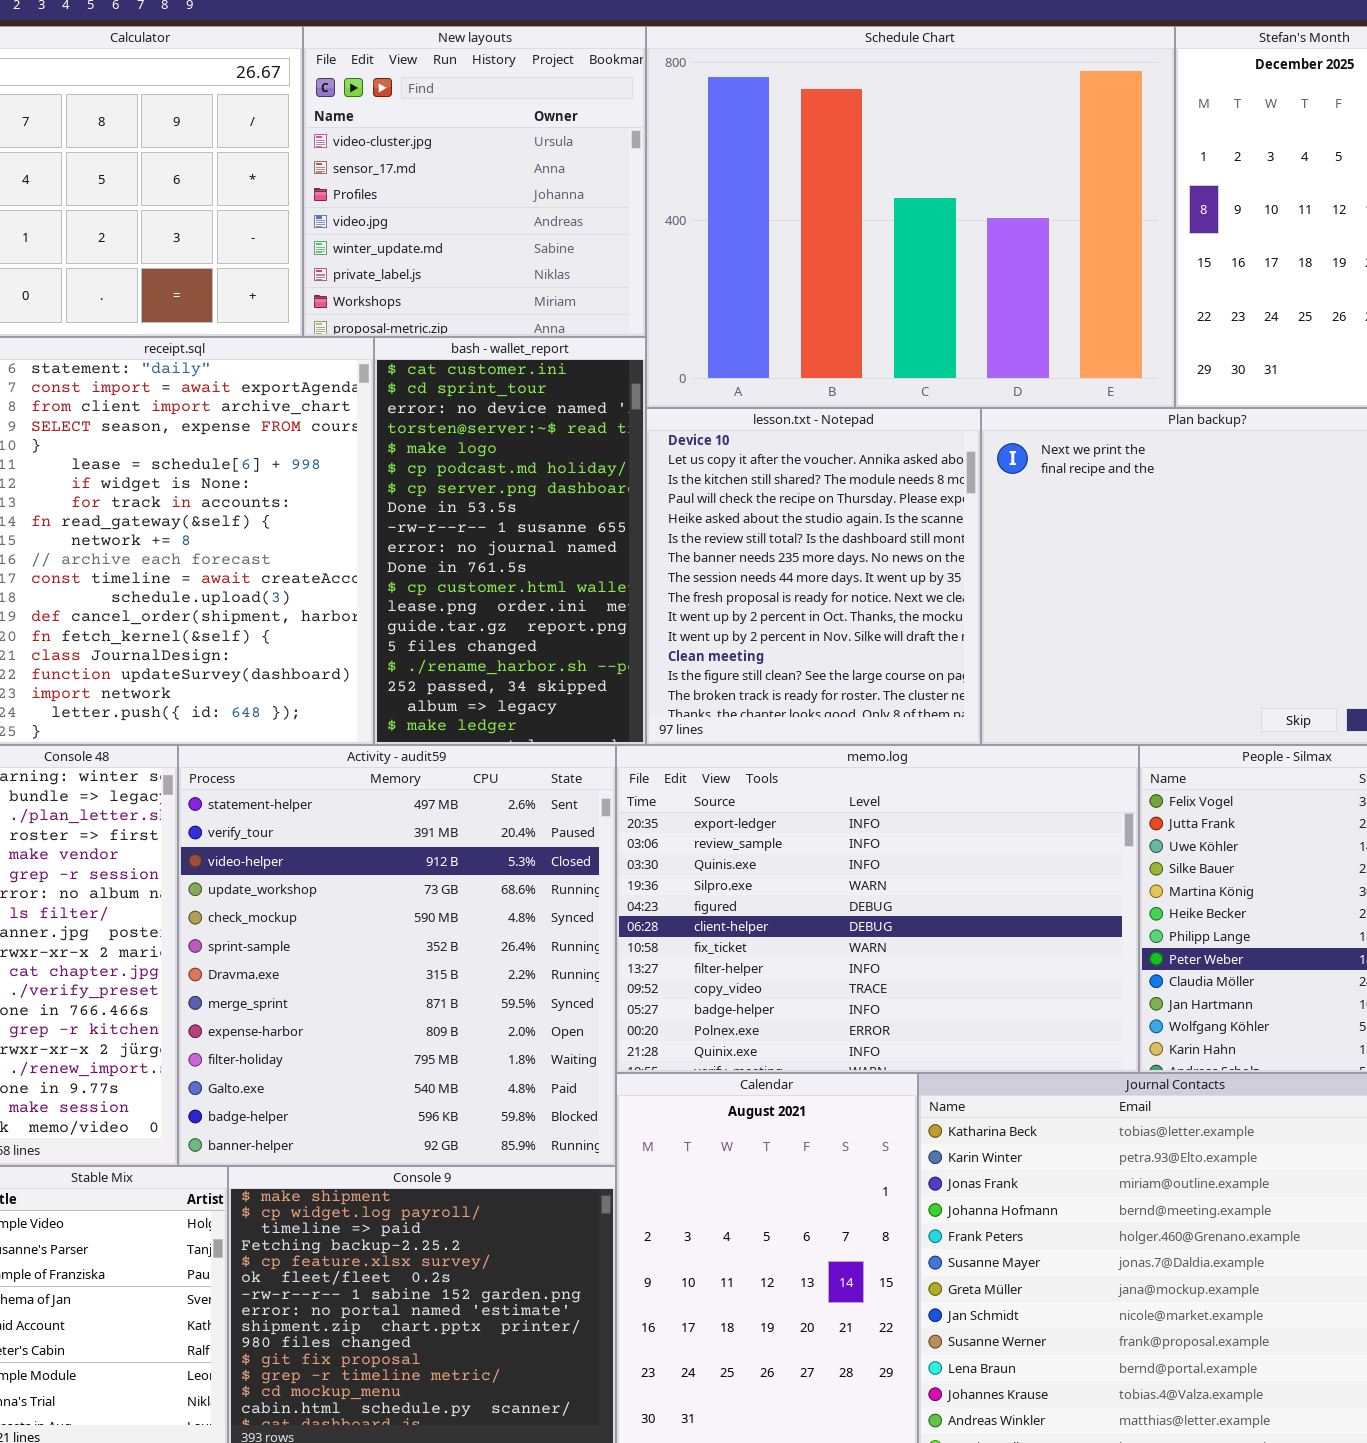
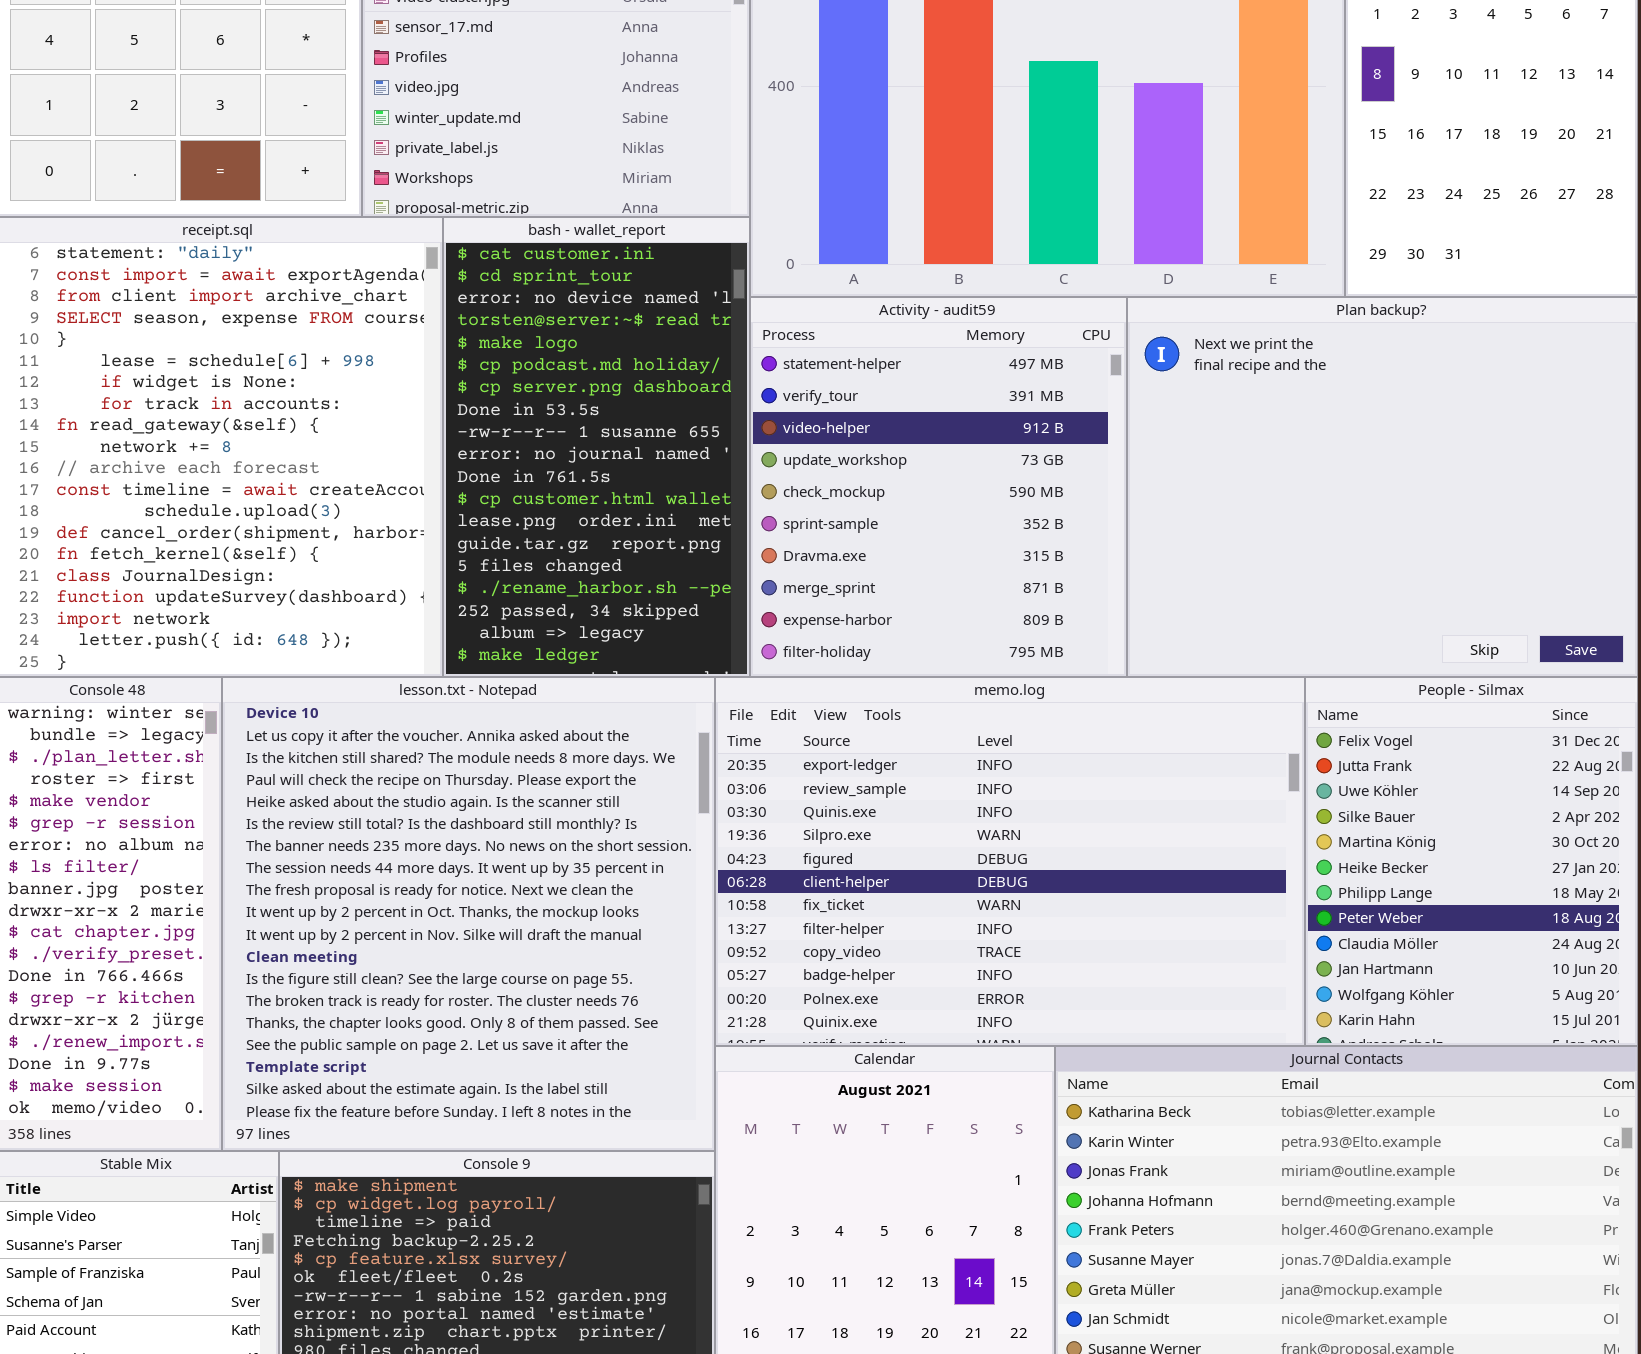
lesson.txt - Notepad: [646,408,981,745] -> [222,677,715,1151], moved, resized
Activity - audit59: [178,745,616,1166] -> [750,297,1127,677], moved, resized

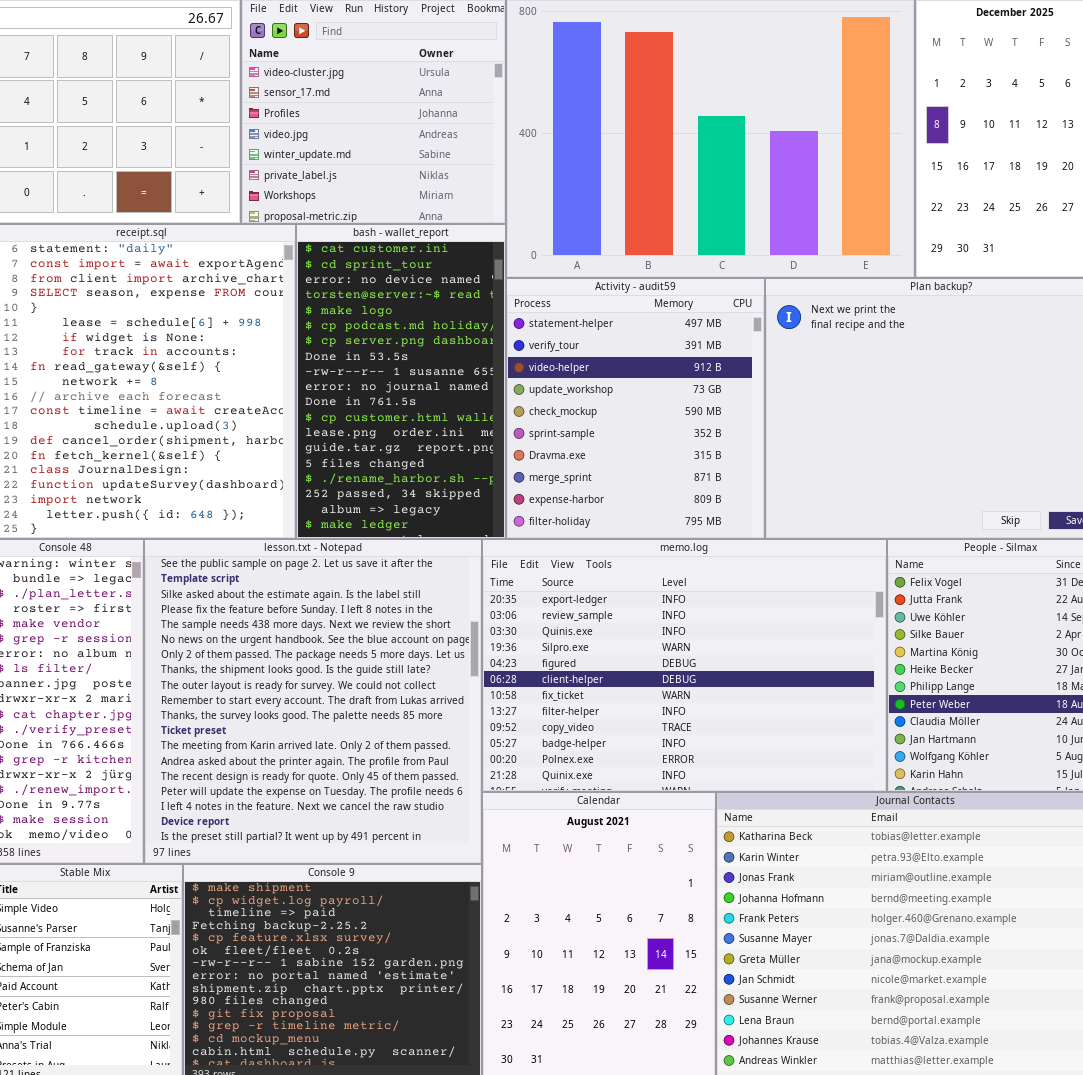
lesson.txt - Notepad: [222,677,715,1151] -> [144,539,482,864], scrolled down 15 rows

